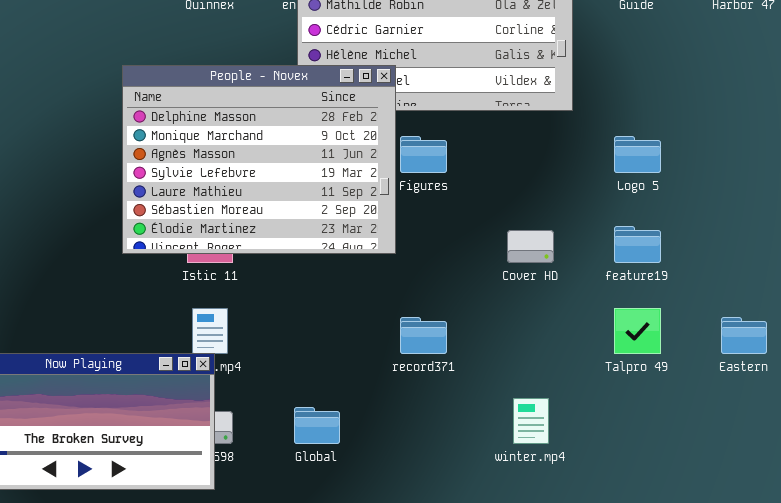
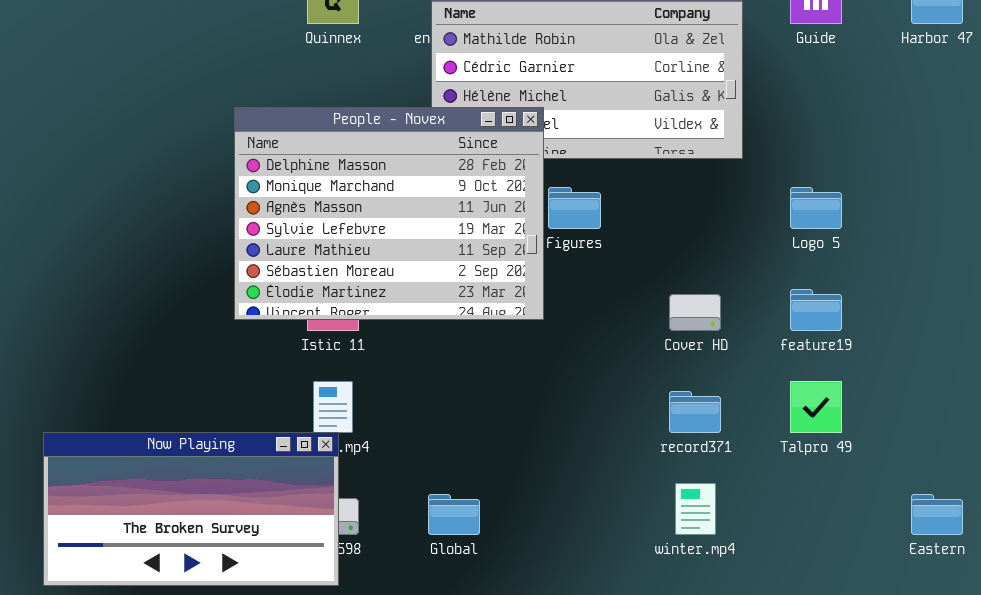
record371: [400,317,447,354] -> [669,391,721,433], moved
Eastern: [721,317,767,354] -> [911,494,963,535], moved

